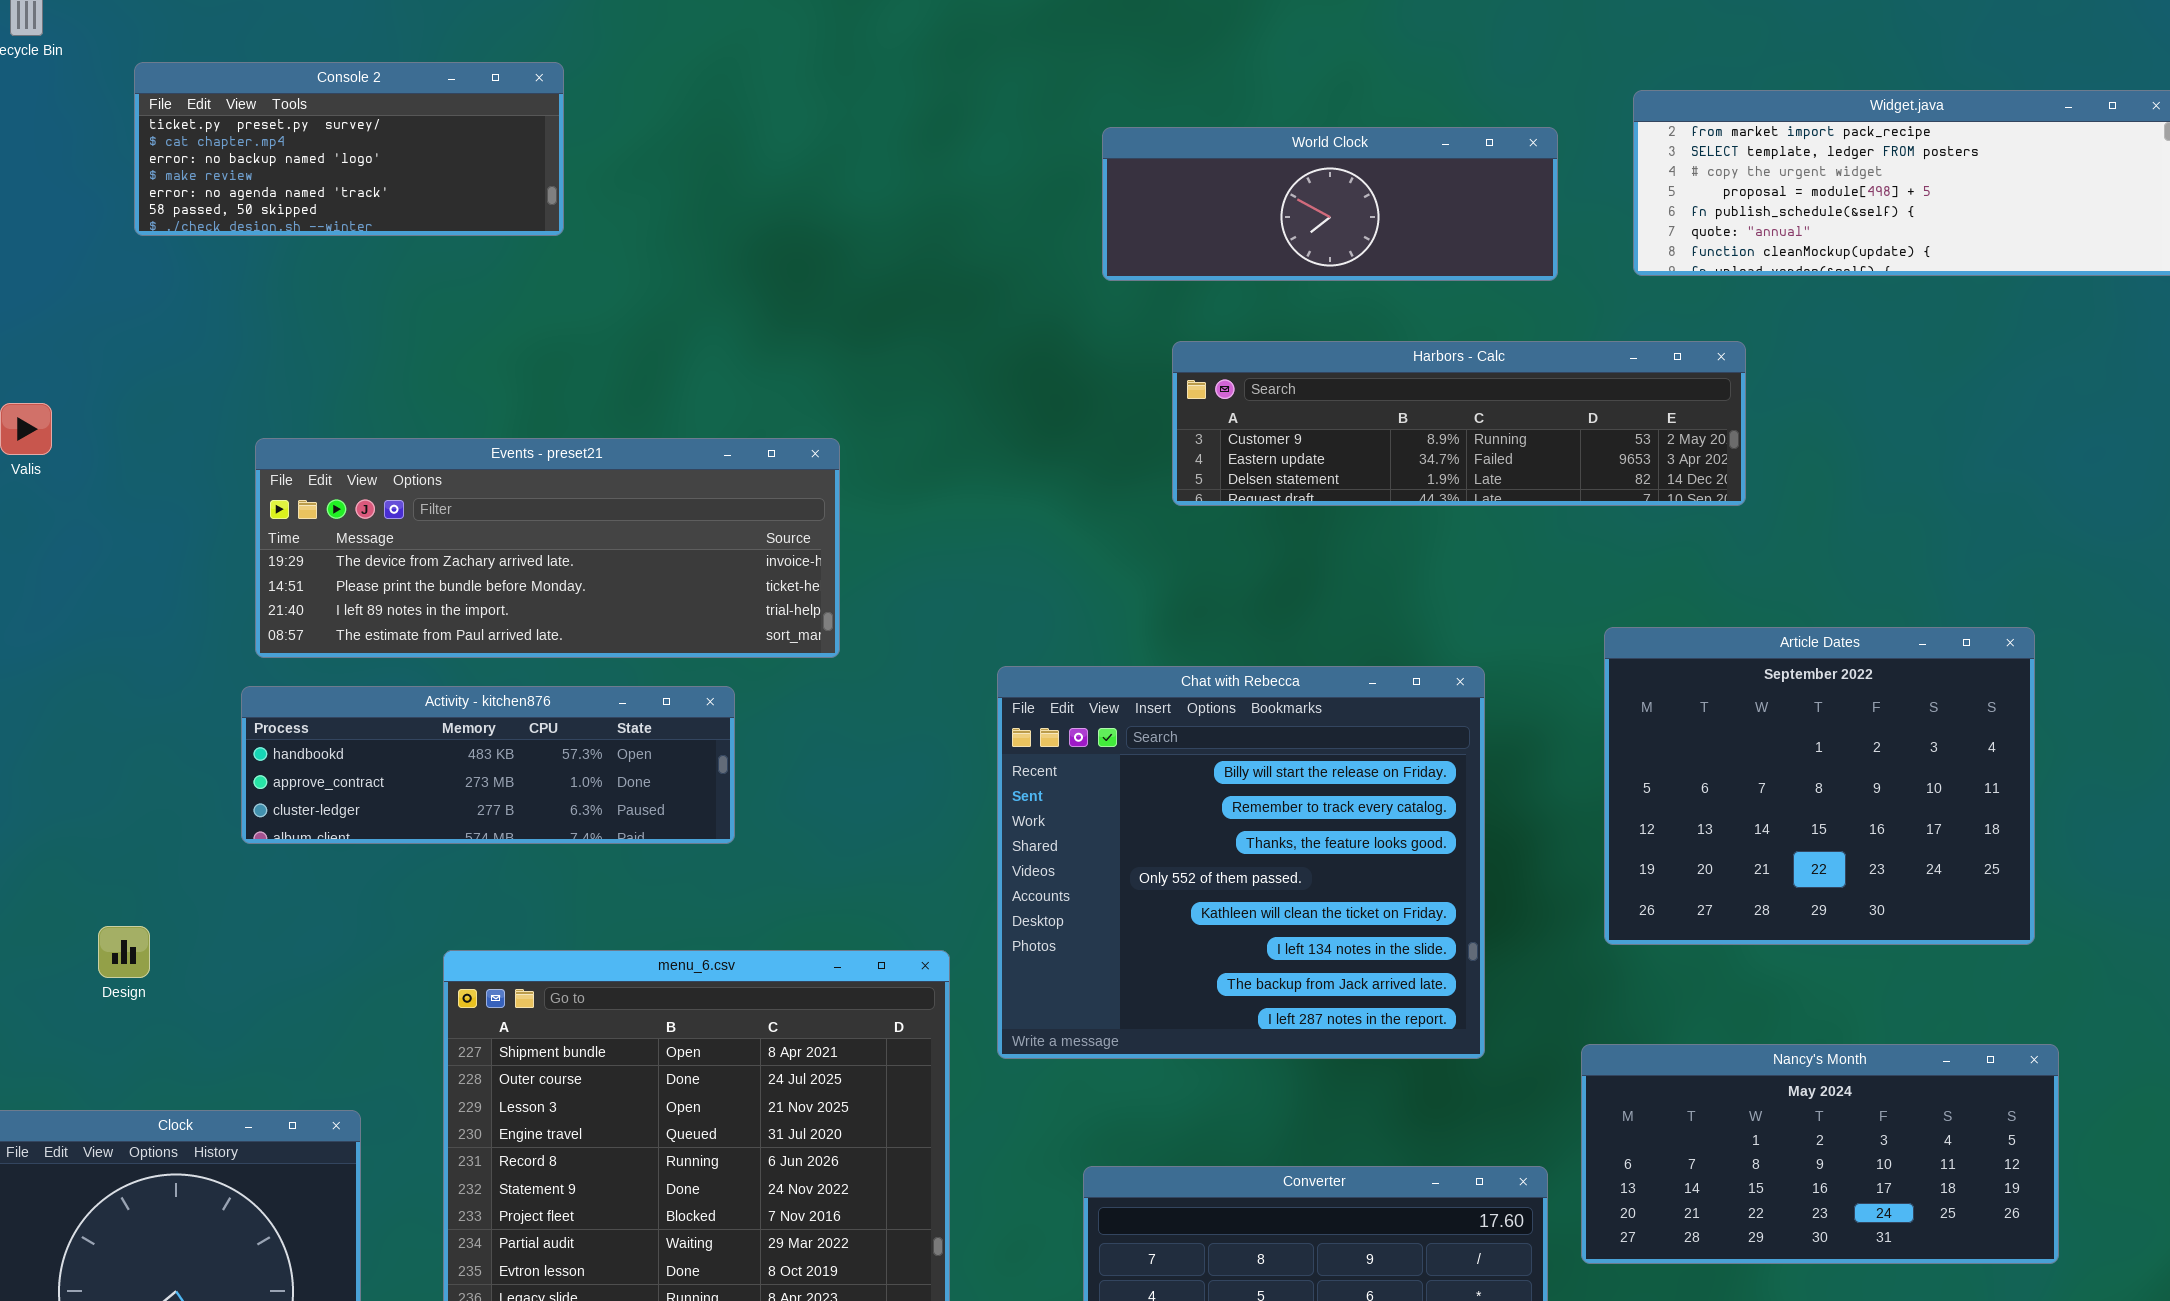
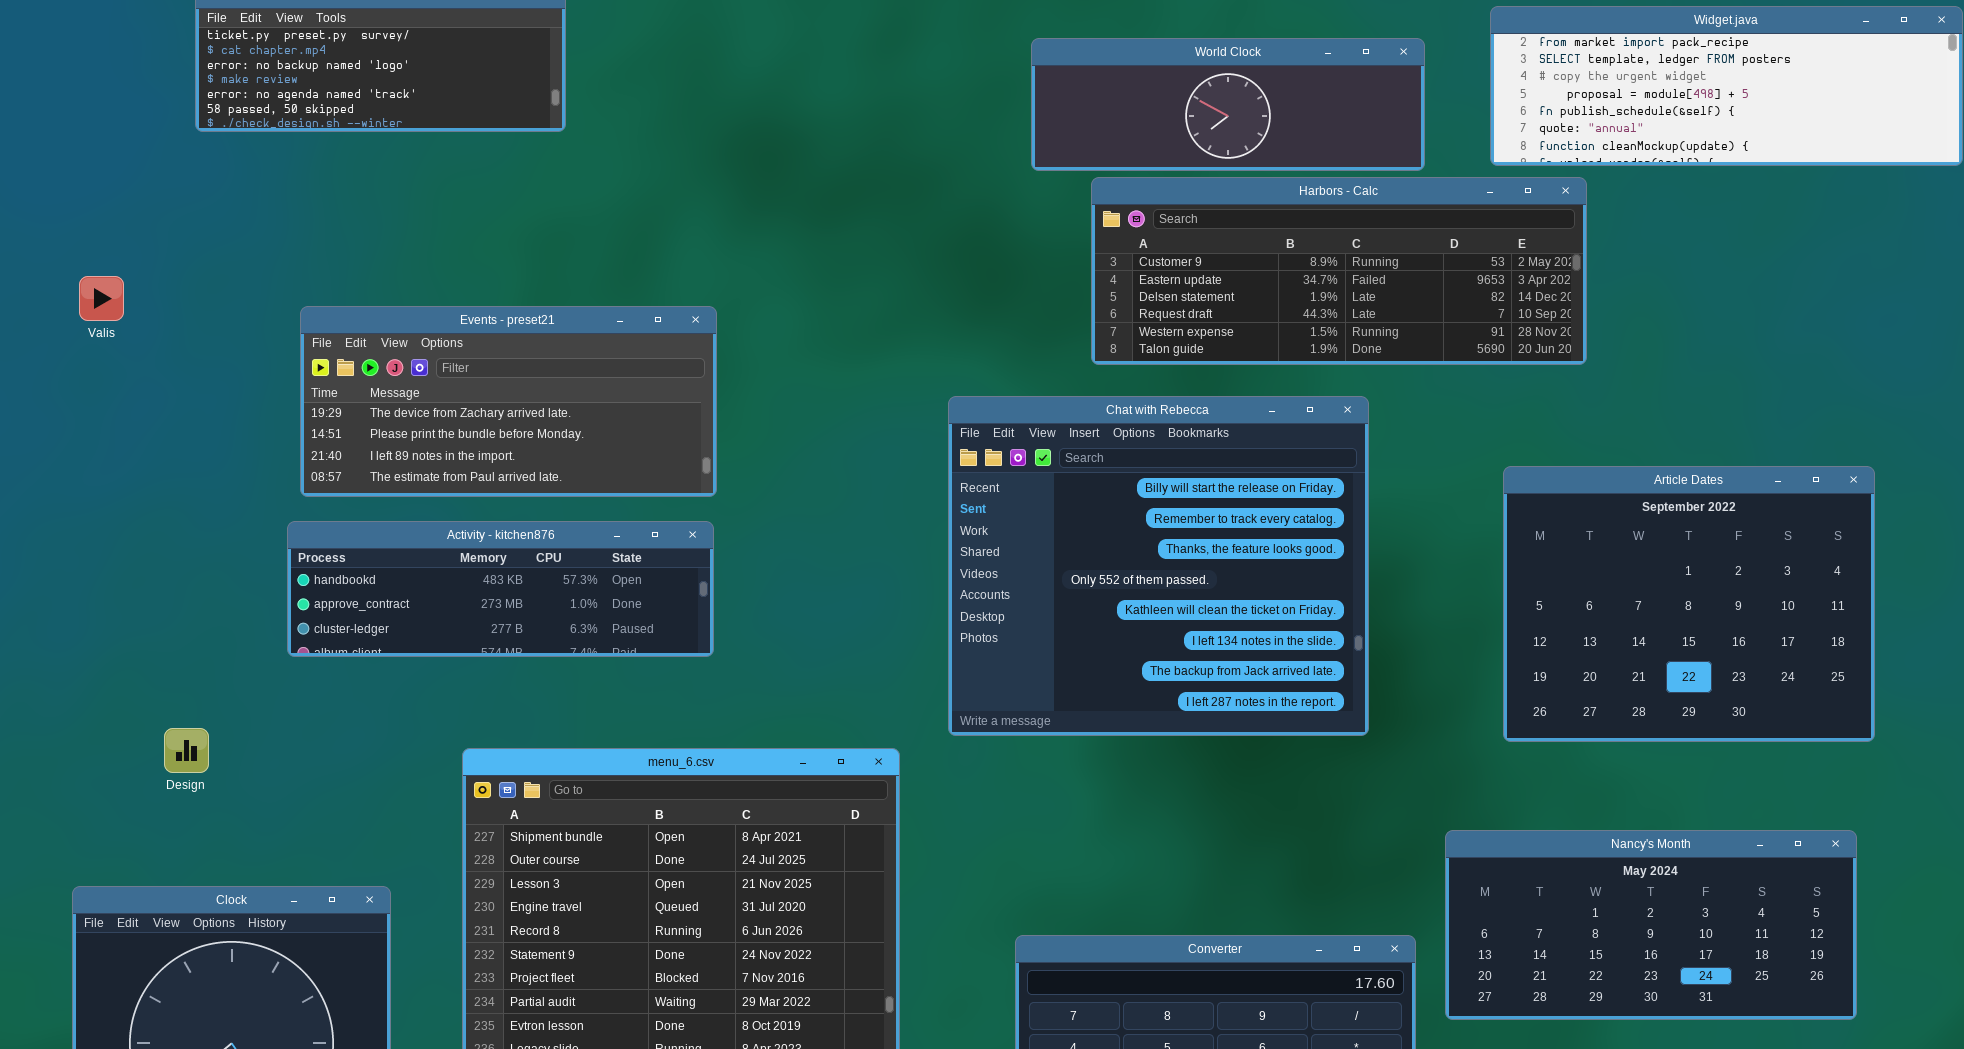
Harbors - Calc: [1172,341,1746,506] -> [1091,177,1587,365], resized
Events - preset21: [255,438,840,658] -> [300,306,717,497], resized
Article Dates: [1604,627,2035,945] -> [1503,466,1875,742], moved
Chat with Rebecca: [997,666,1485,1059] -> [948,396,1369,736], moved

